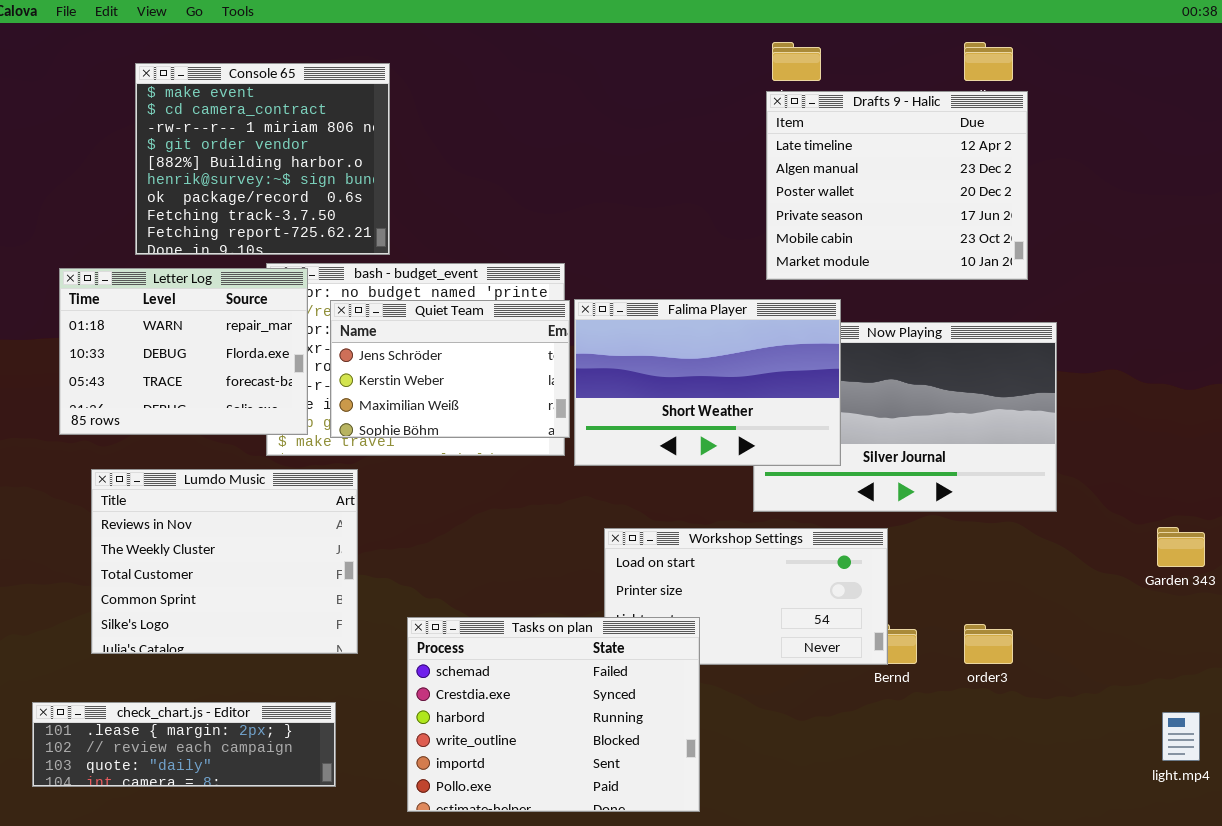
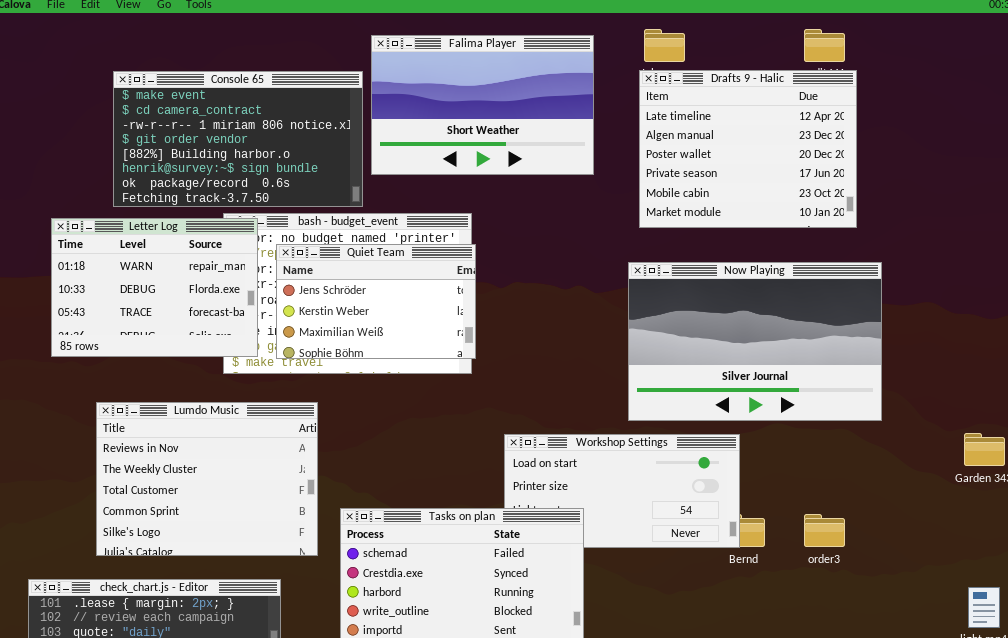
Console 65: [135,63,390,255] -> [113,71,363,207], resized
Falima Player: [574,299,841,466] -> [371,35,594,175], moved
Lumdo Music: [91,469,358,654] -> [96,402,318,556], moved

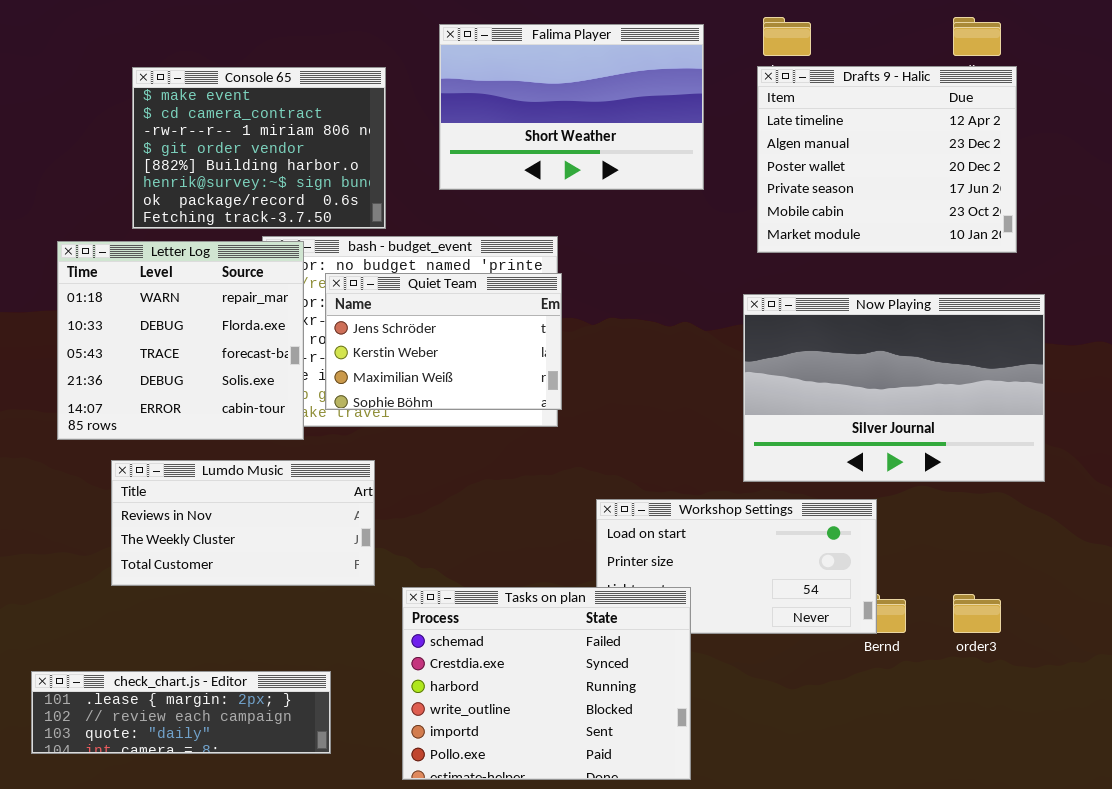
Console 65: [113,71,363,207] -> [132,67,386,229], resized
Letter Log: [51,218,258,357] -> [57,241,304,440], resized
Lumdo Music: [96,402,318,556] -> [111,460,375,586], resized

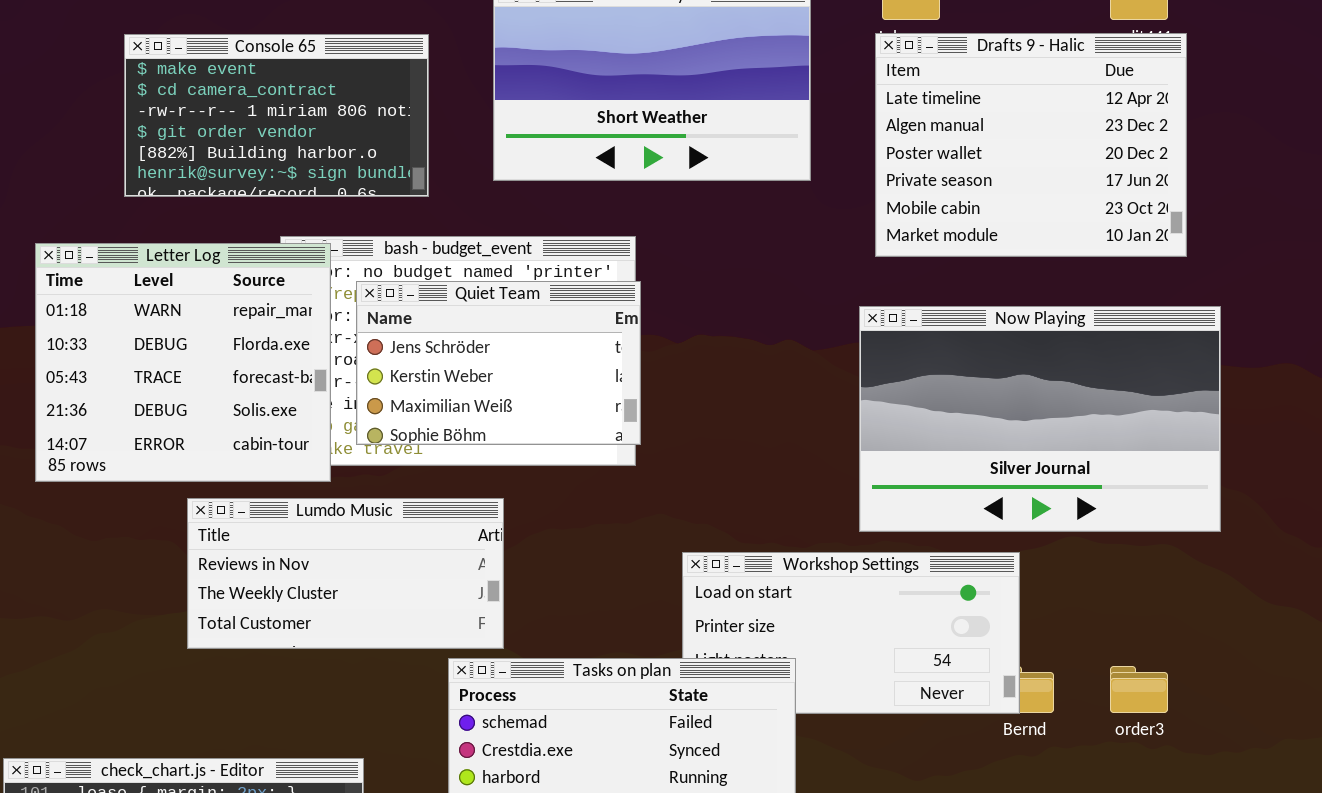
Console 65: [132,67,386,229] -> [124,34,429,197], resized
Lumdo Music: [111,460,375,586] -> [187,498,504,649], moved

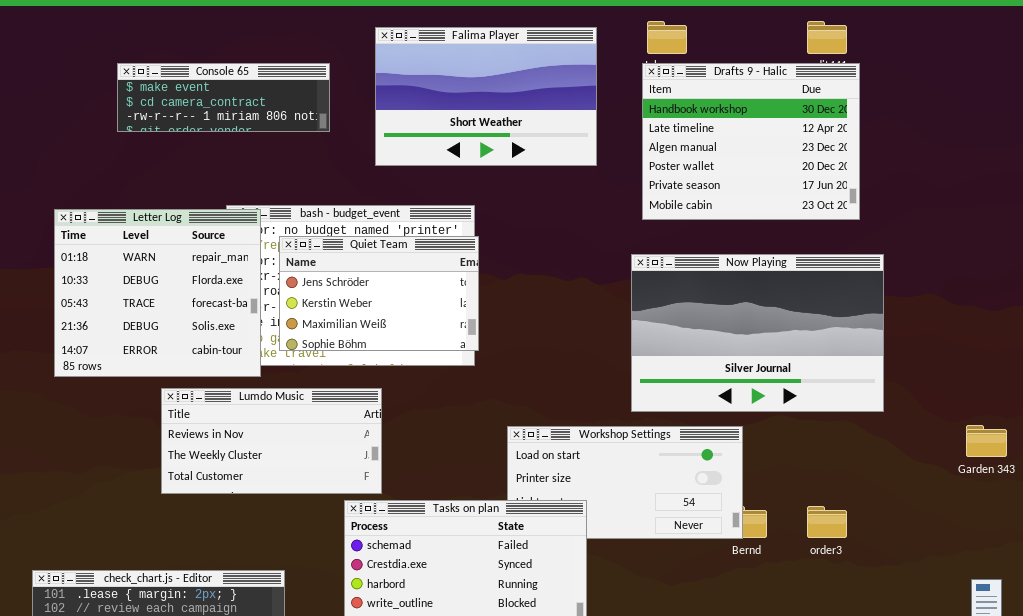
Drafts 9 - Halic: [875,33,1187,257] -> [642,63,860,220], scrolled up 1 row
Console 65: [124,34,429,197] -> [117,63,330,132], resized

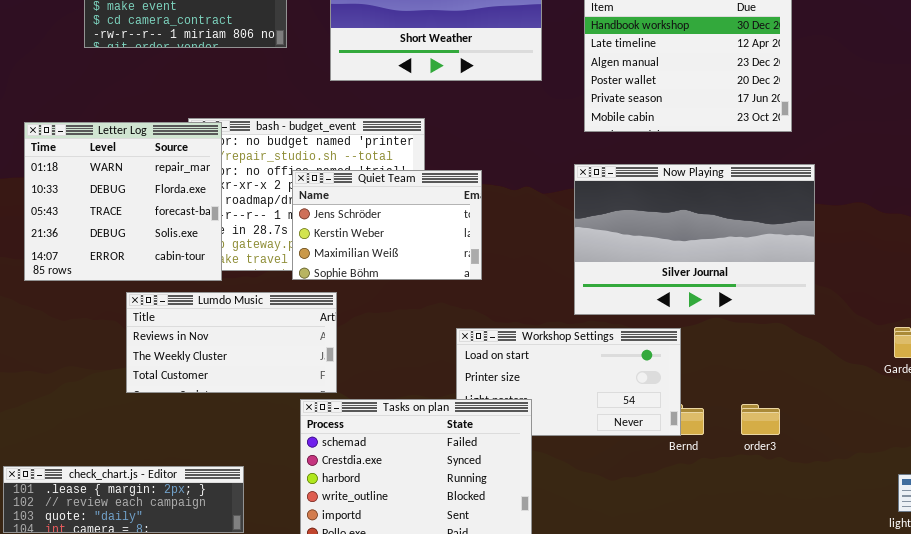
Quiet Team: [279,236,479,351] -> [292,170,482,280], moved

